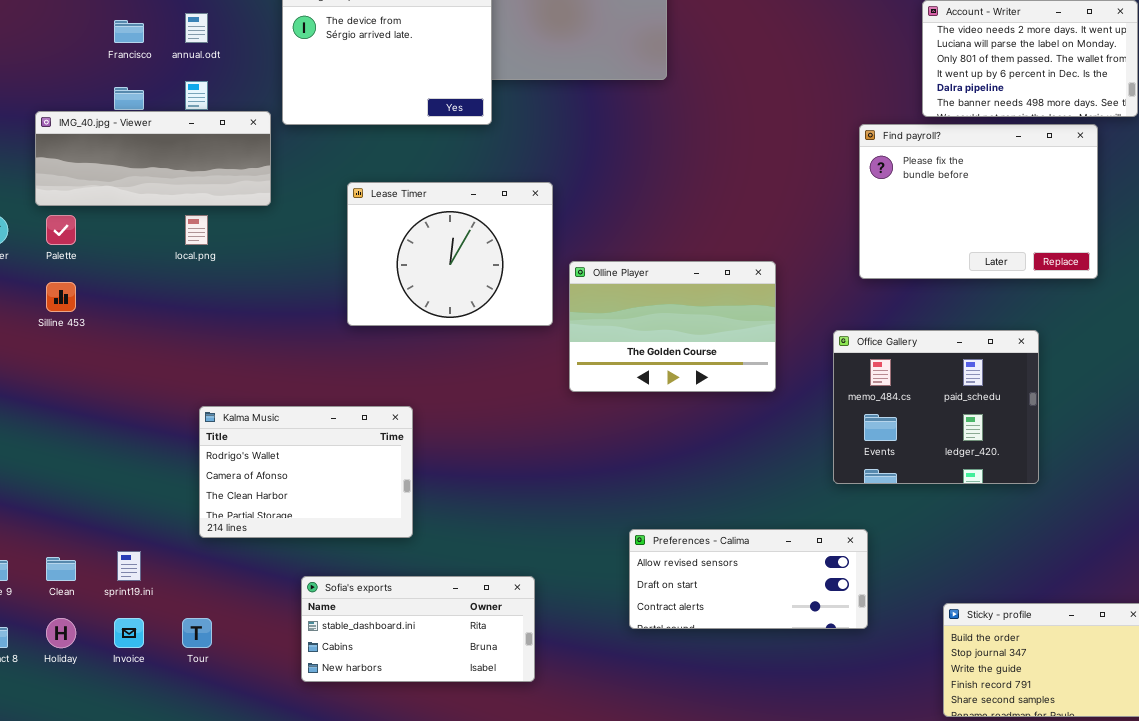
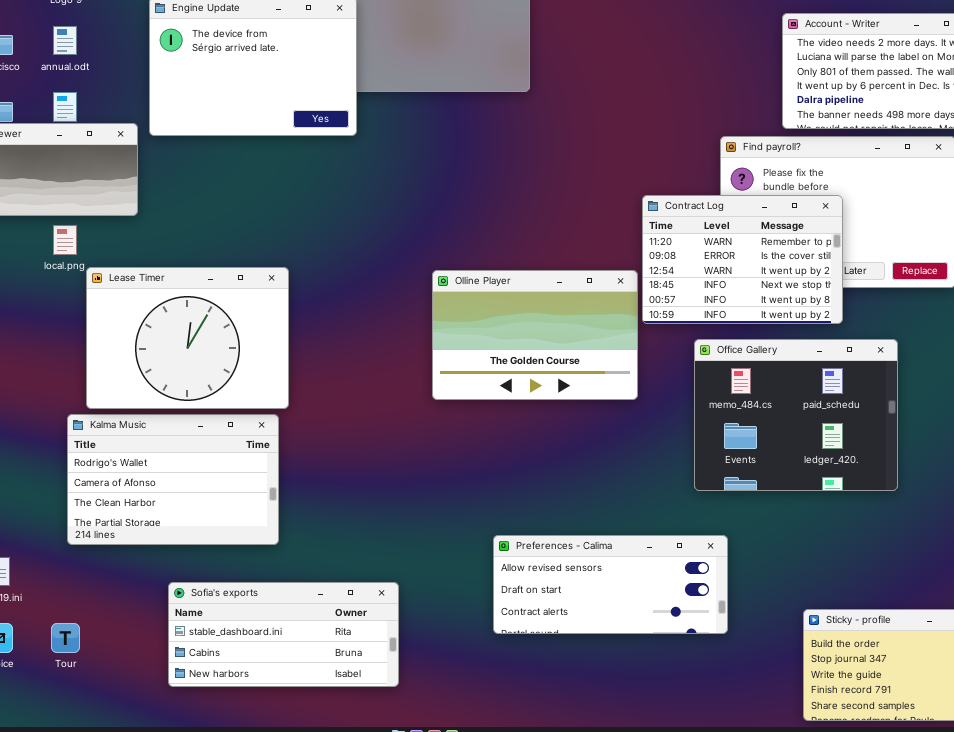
Lease Timer: [347,182,553,326] -> [86,267,289,409], moved
Contract Log: none -> [642,195,843,324], opened

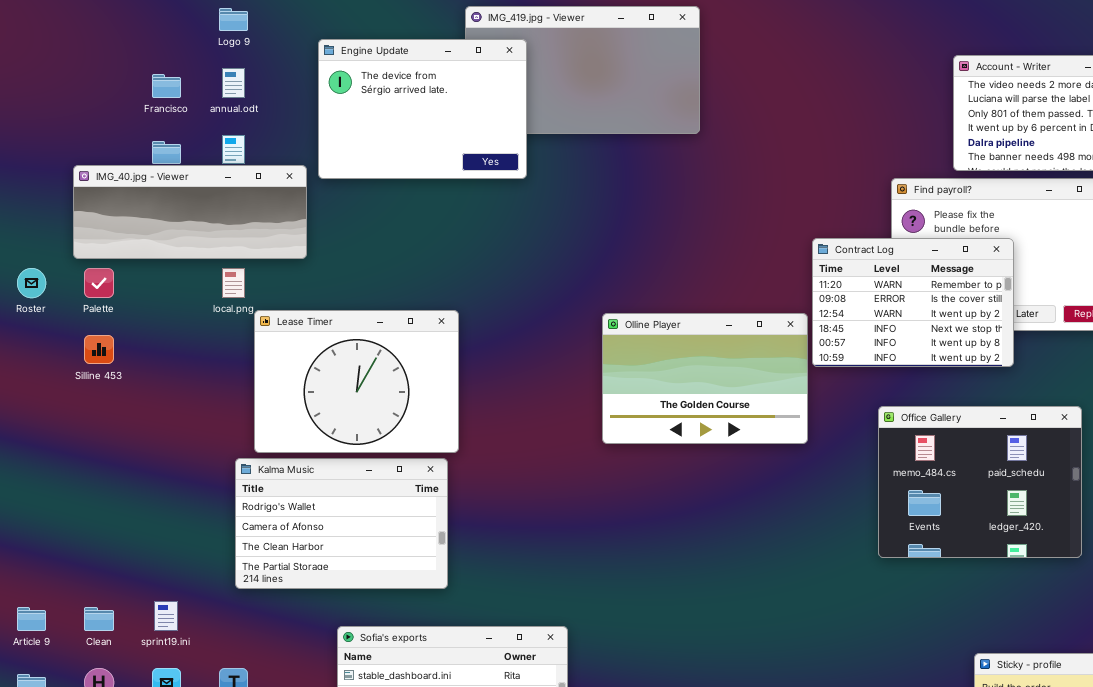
Office Gallery: [694,339,898,491] -> [878,406,1082,558], moved
Preferences - Calima: [493,535,728,634] -> none, closed

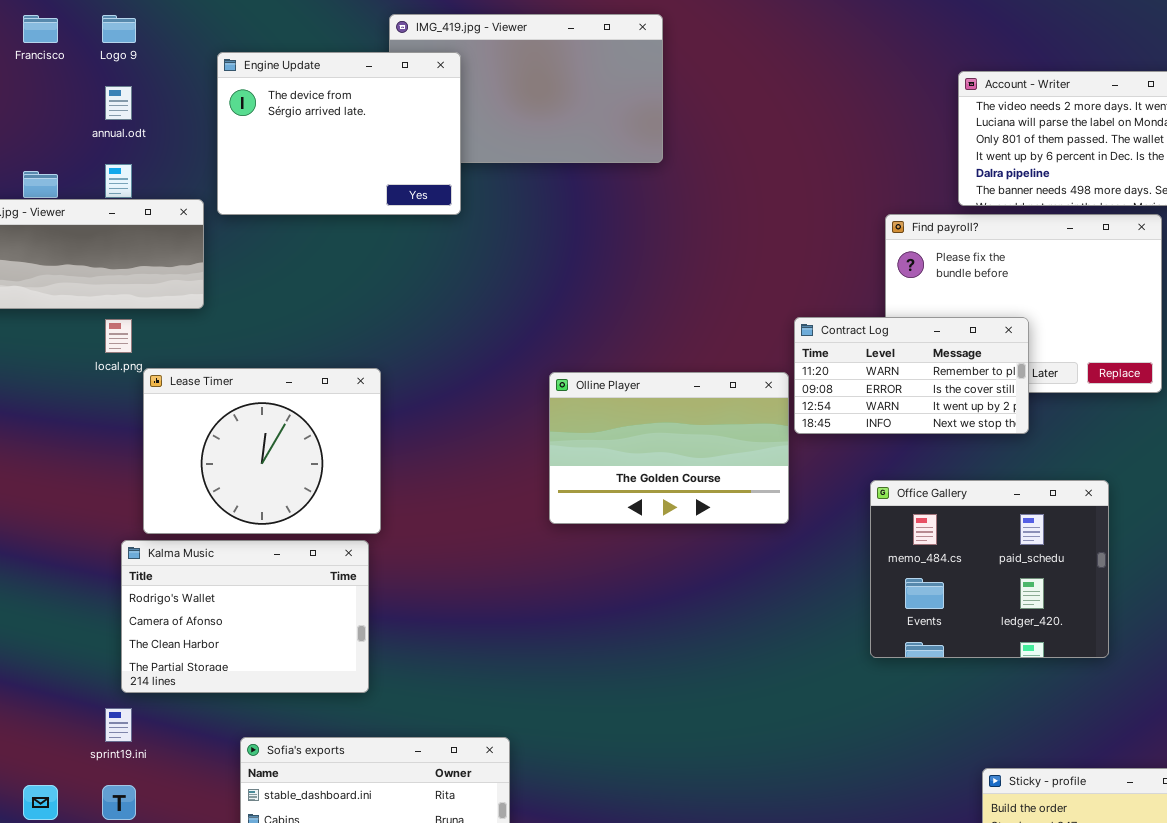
Francisco: [152,74,181,98] -> [23,15,58,43], moved
Contract Log: [812,238,1014,367] -> [794,317,1029,434], resized
sprint19.ini: [154,601,178,631] -> [105,708,132,742], moved

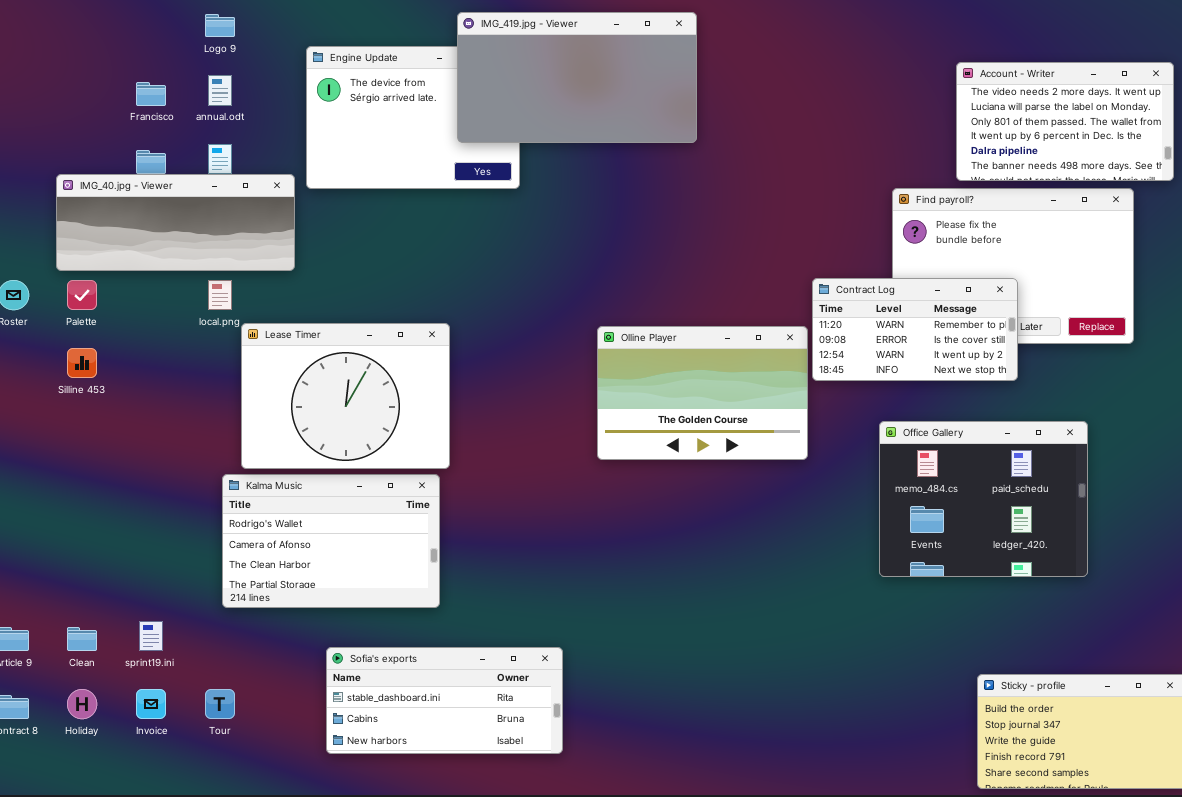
IMG_419.jpg - Viewer: [389,14,663,163] -> [457,12,697,143], raised
Francisco: [23,15,58,43] -> [136,82,166,106], moved
sprint19.ini: [105,708,132,742] -> [139,621,163,651], moved

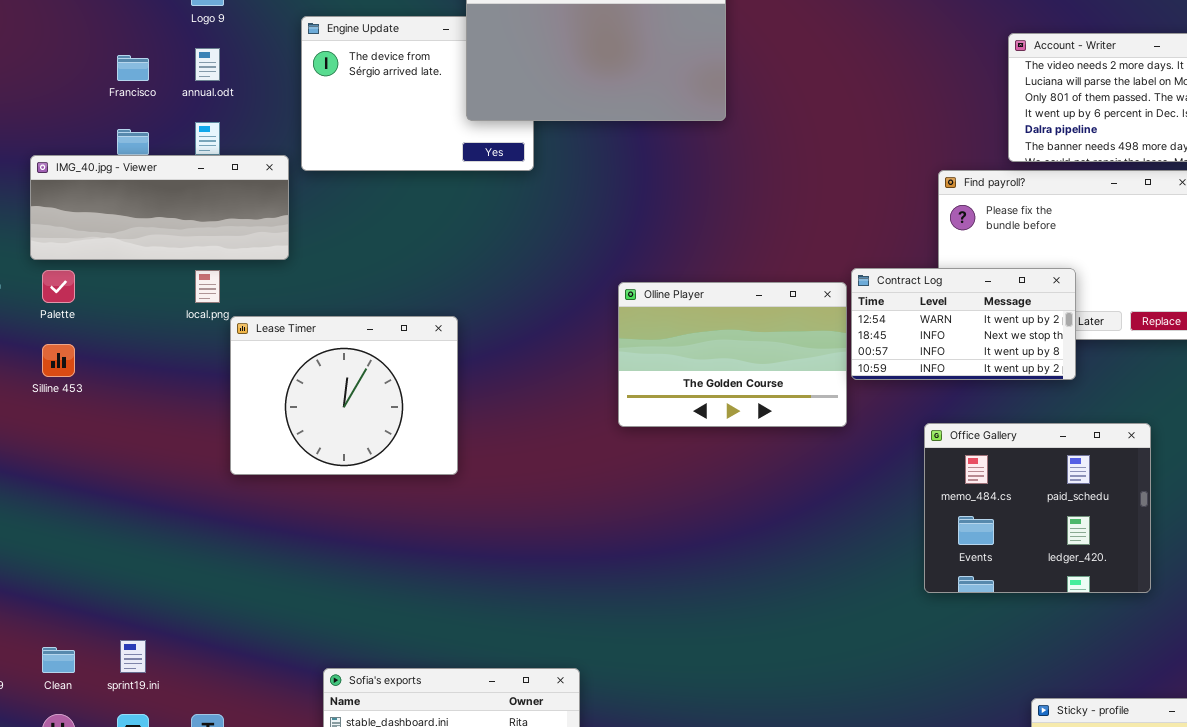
Contract Log: [812,278,1018,381] -> [851,268,1076,380], scrolled down 2 rows
Olline Player: [597,326,808,460] -> [618,282,847,427], moved
Kalma Music: [222,474,440,608] -> none, closed

